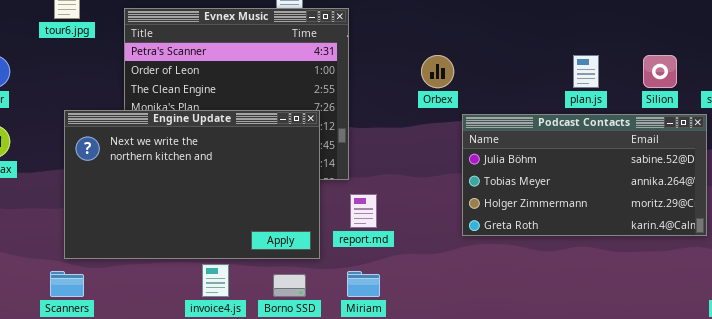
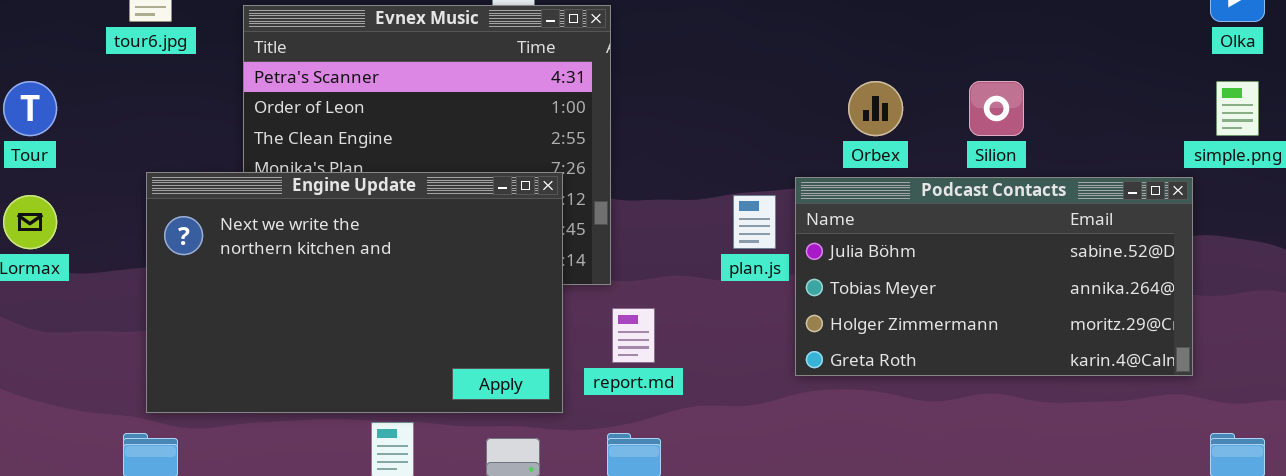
Orbex: [421,55,454,88] -> [848,81,903,136], moved
plan.js: [573,55,599,88] -> [733,195,776,249], moved
Silion: [643,55,677,88] -> [969,81,1024,136], moved

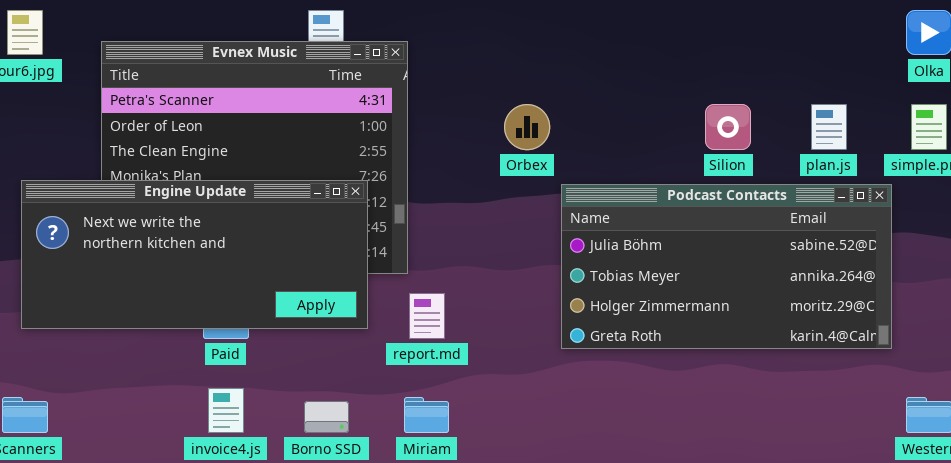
Orbex: [848,81,903,136] -> [504,104,550,150], moved
Engine Update: [146,172,563,413] -> [21,180,368,329], resized
plan.js: [733,195,776,249] -> [811,104,847,150], moved

